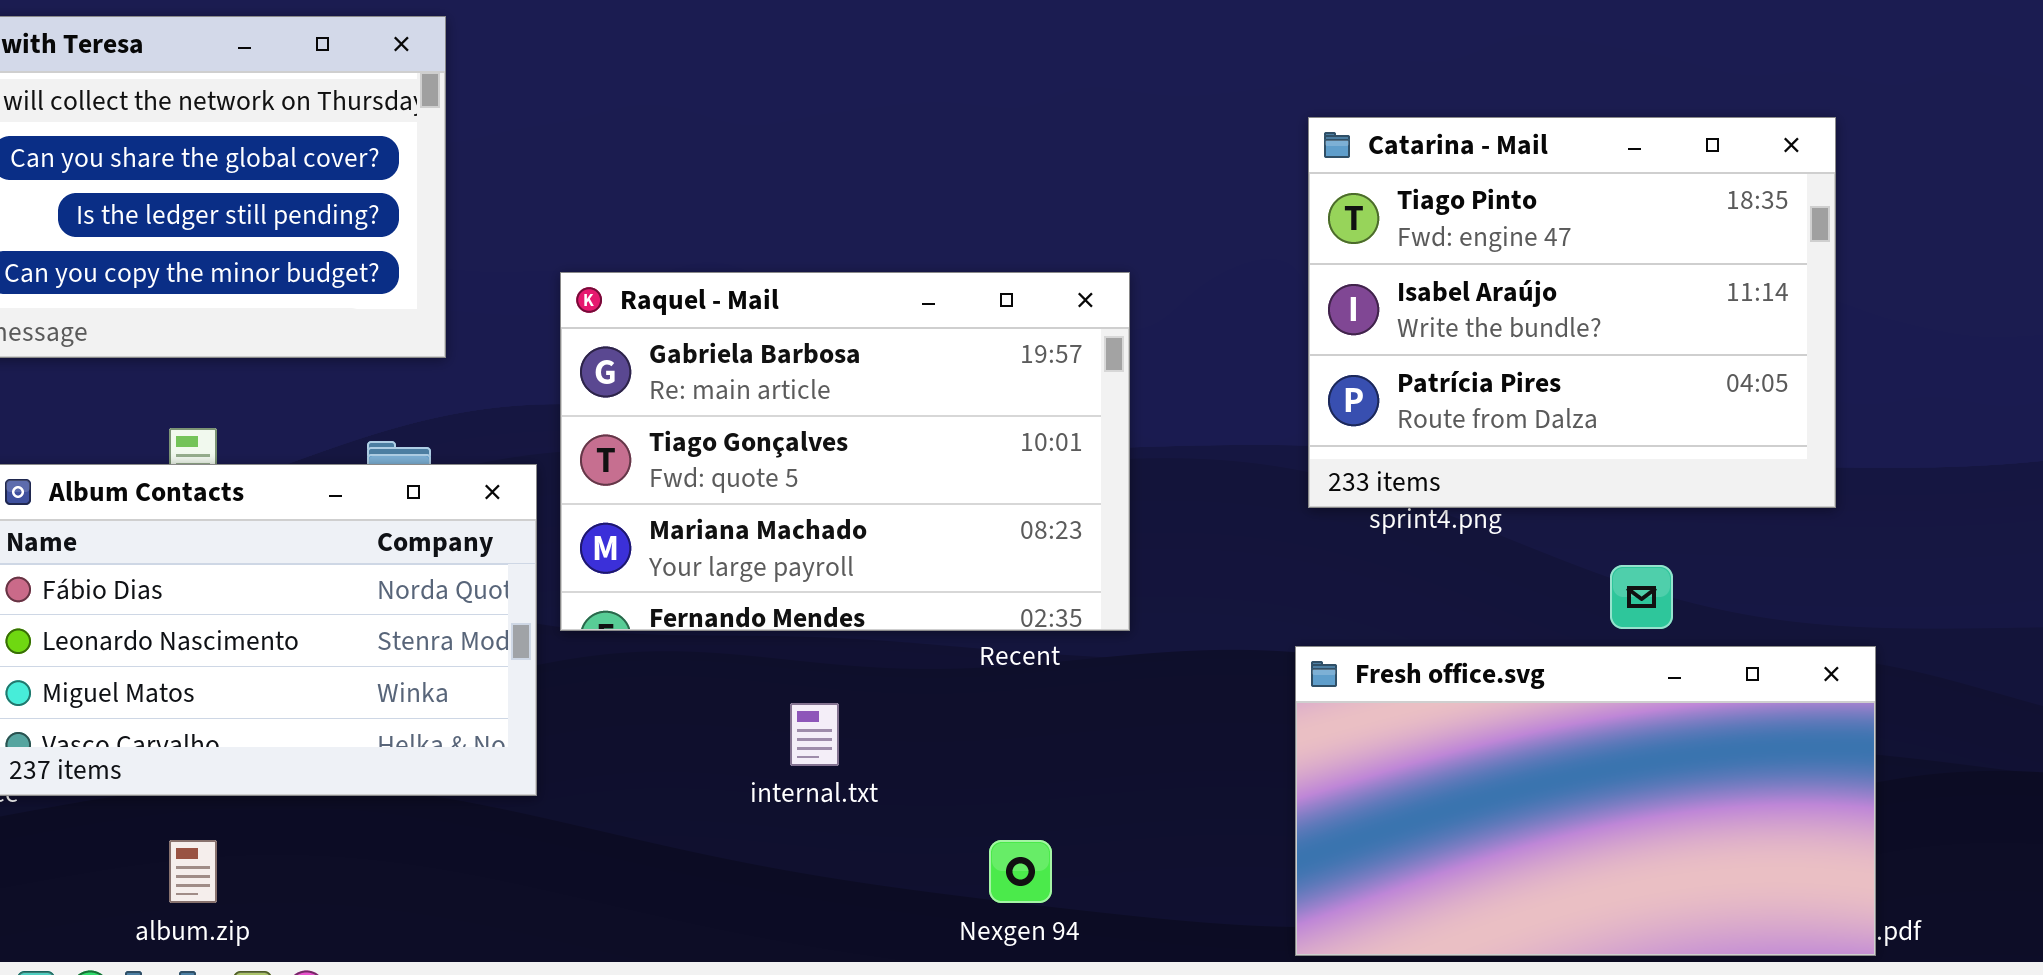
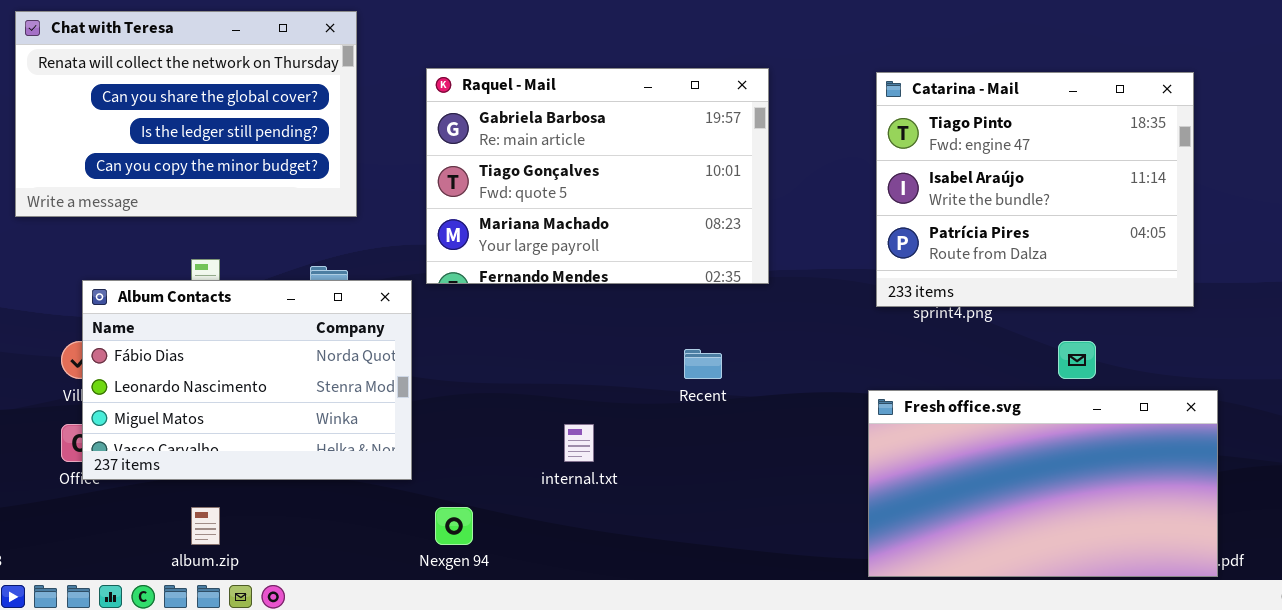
Raquel - Mail: [560,272,1130,631] -> [426,68,769,284], moved
Nexgen 94: [989,840,1052,903] -> [435,507,473,545], moved

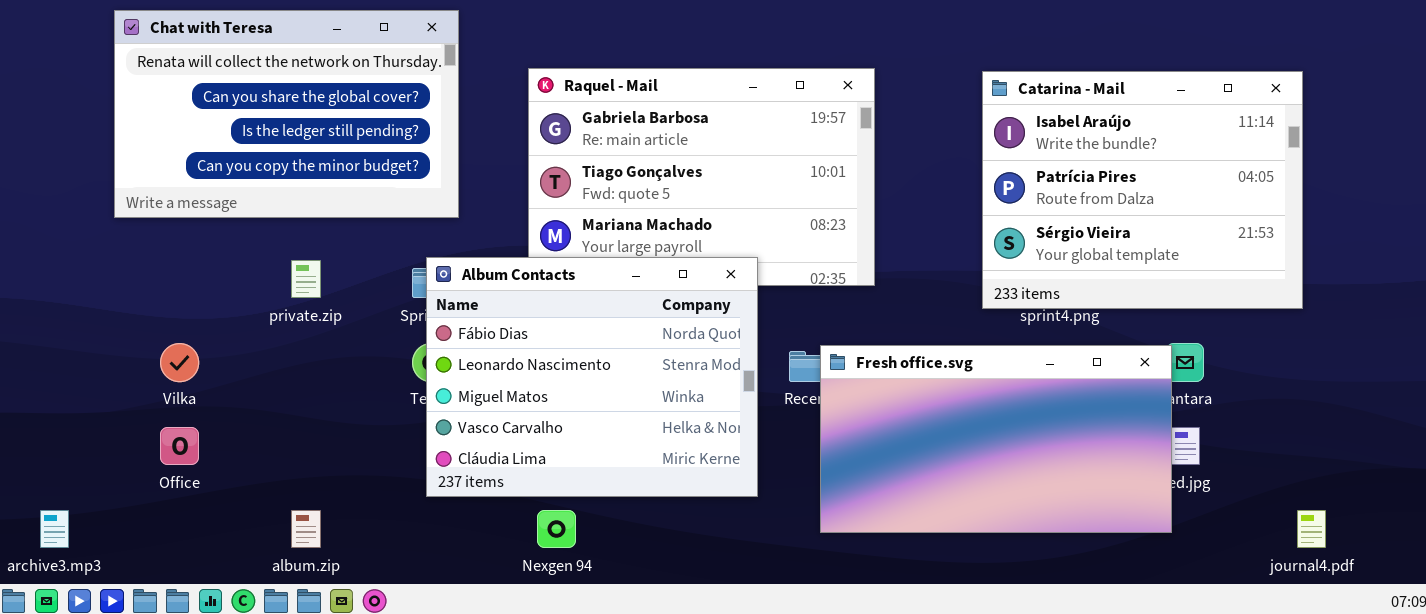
Catarina - Mail: [876,72,1194,307] -> [982,71,1303,309], scrolled down 1 row
Album Contacts: [82,280,412,480] -> [426,257,758,497], moved, resized
Fresh office.svg: [868,390,1218,577] -> [820,345,1172,533], moved

